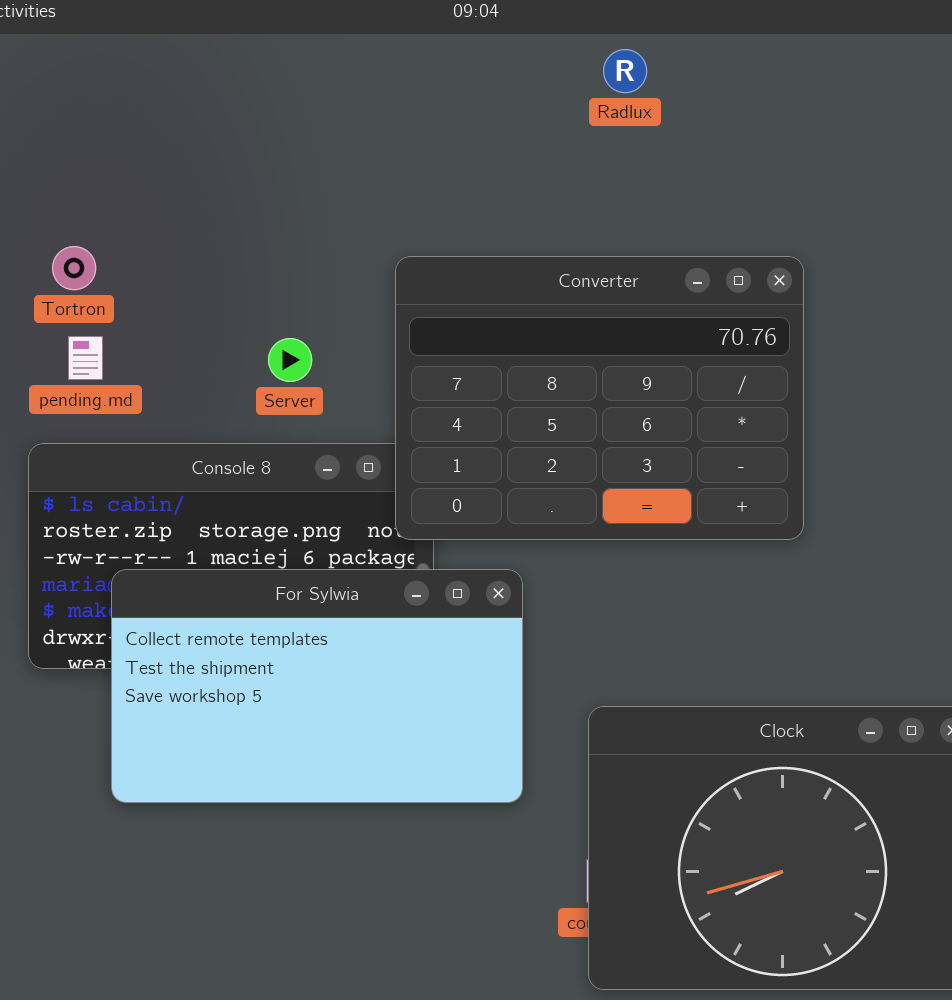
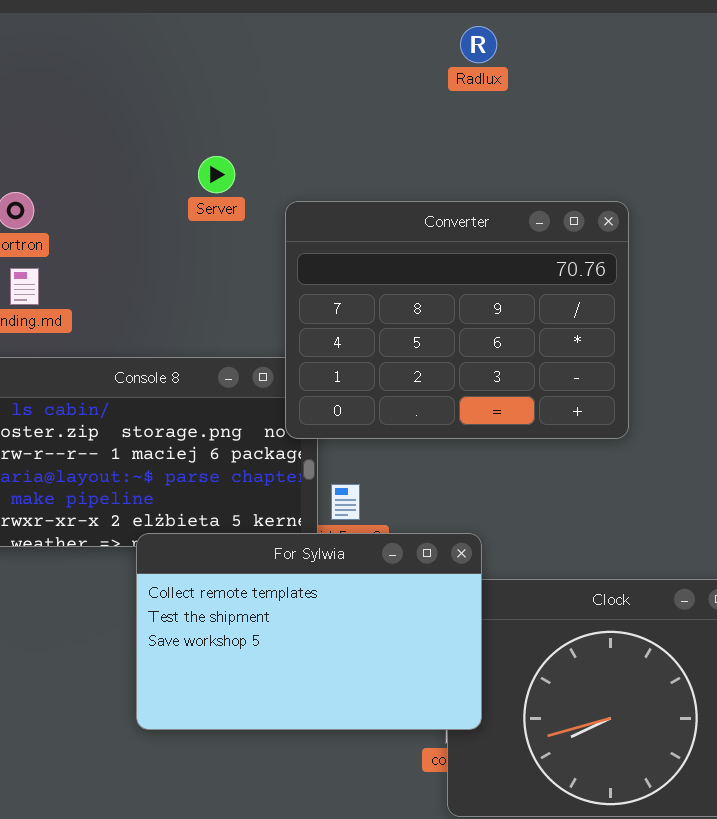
Server: [268,338,312,382] -> [198,156,235,193], moved
For Sylwia: [111,569,523,803] -> [136,533,482,730], moved

